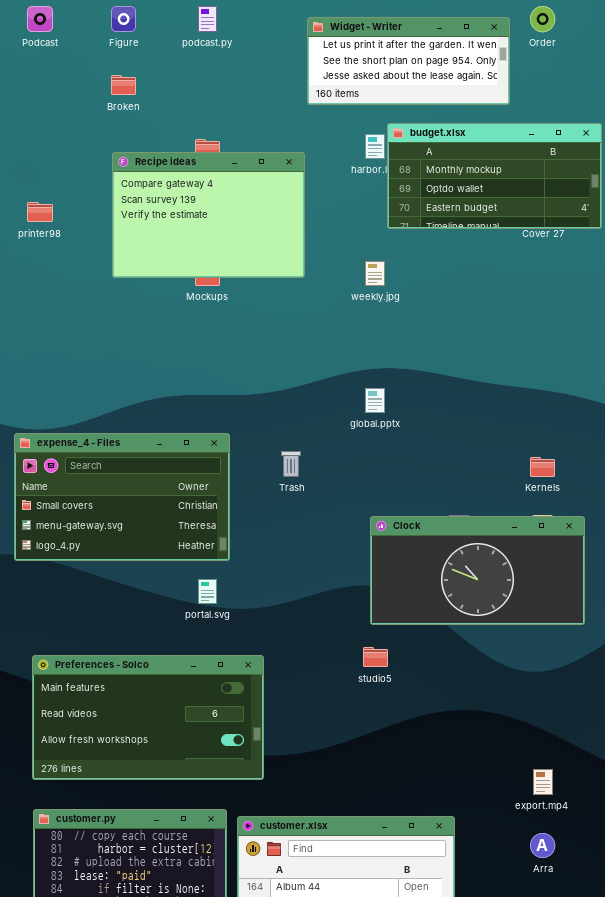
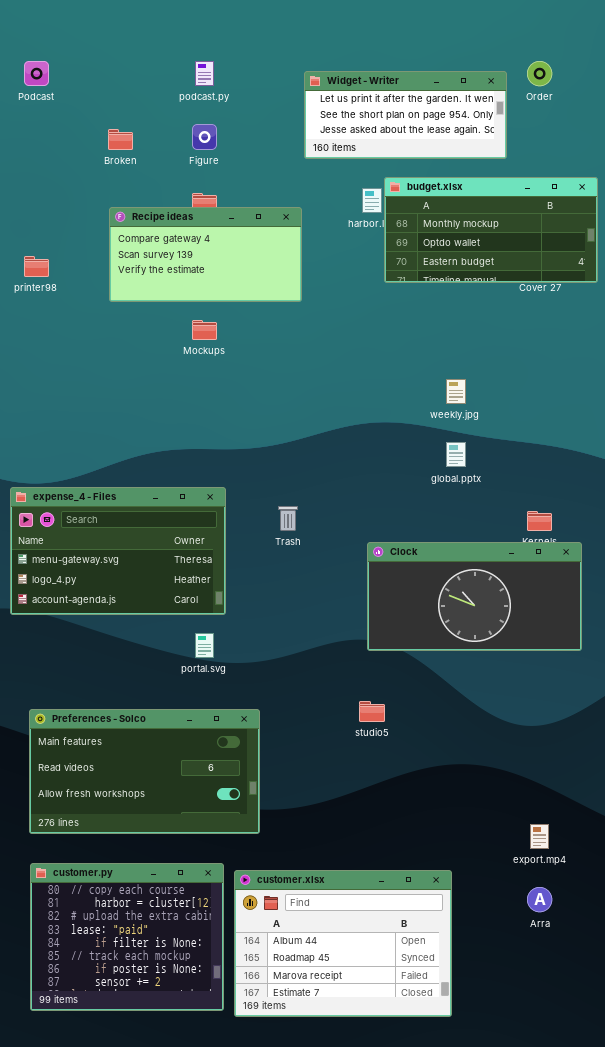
Figure: [111,6,136,32] -> [192,124,217,150], moved
Recipe ideas: [112,152,305,278] -> [109,207,302,302], resized
weekly.jpg: [365,261,385,286] -> [446,379,466,404], moved
global.pptx: [365,388,385,413] -> [446,442,466,467], moved
expense_4 - Files: [14,433,230,561] -> [10,487,226,615], scrolled down 1 row
Clock: [370,516,585,625] -> [367,542,582,651], moved

